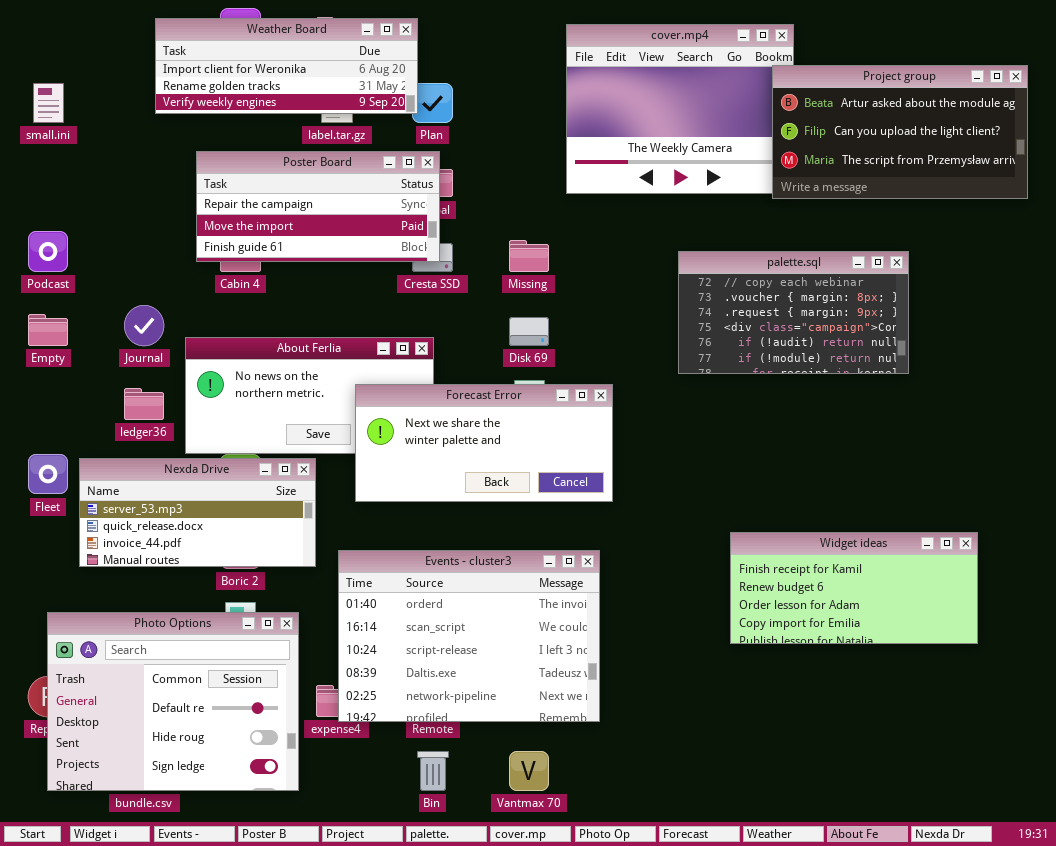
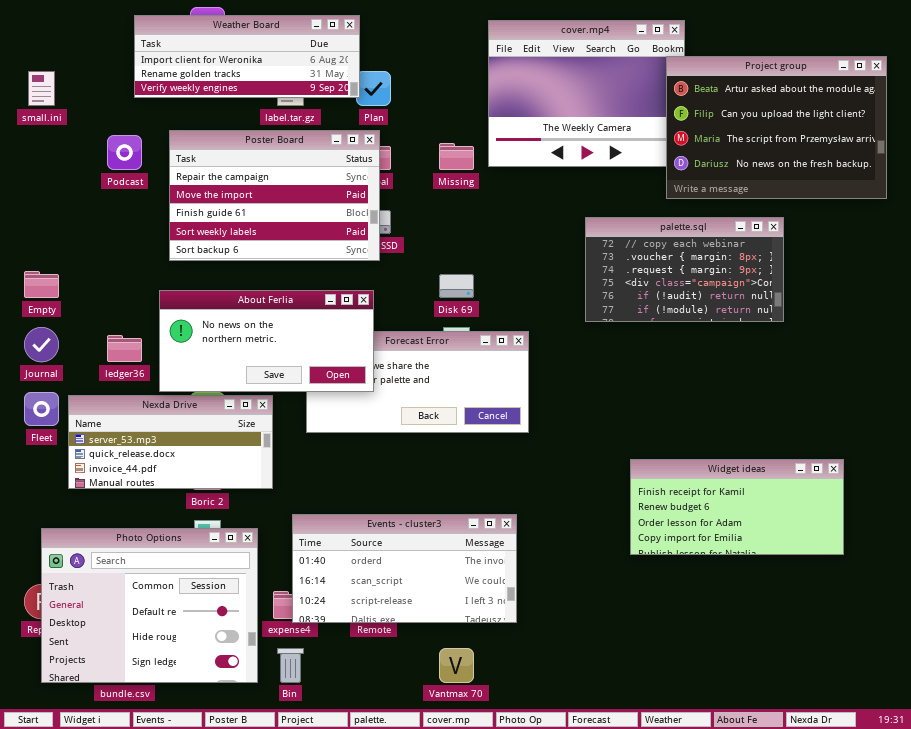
Project group: [772,65,1028,199] -> [666,56,887,199], resized
Poster Board: [196,151,440,262] -> [169,130,380,261], resized
Podcast: [28,231,68,272] -> [107,135,142,170], moved
Missing: [509,240,549,272] -> [439,143,474,170], moved
Journal: [124,305,164,346] -> [24,327,59,362], moved
About Ferlia: [185,337,434,454] -> [159,290,374,392], raised
Events - cluster3: [338,550,600,722] -> [292,514,517,623], resized
Bin: [417,751,449,791] -> [277,648,304,683], moved

